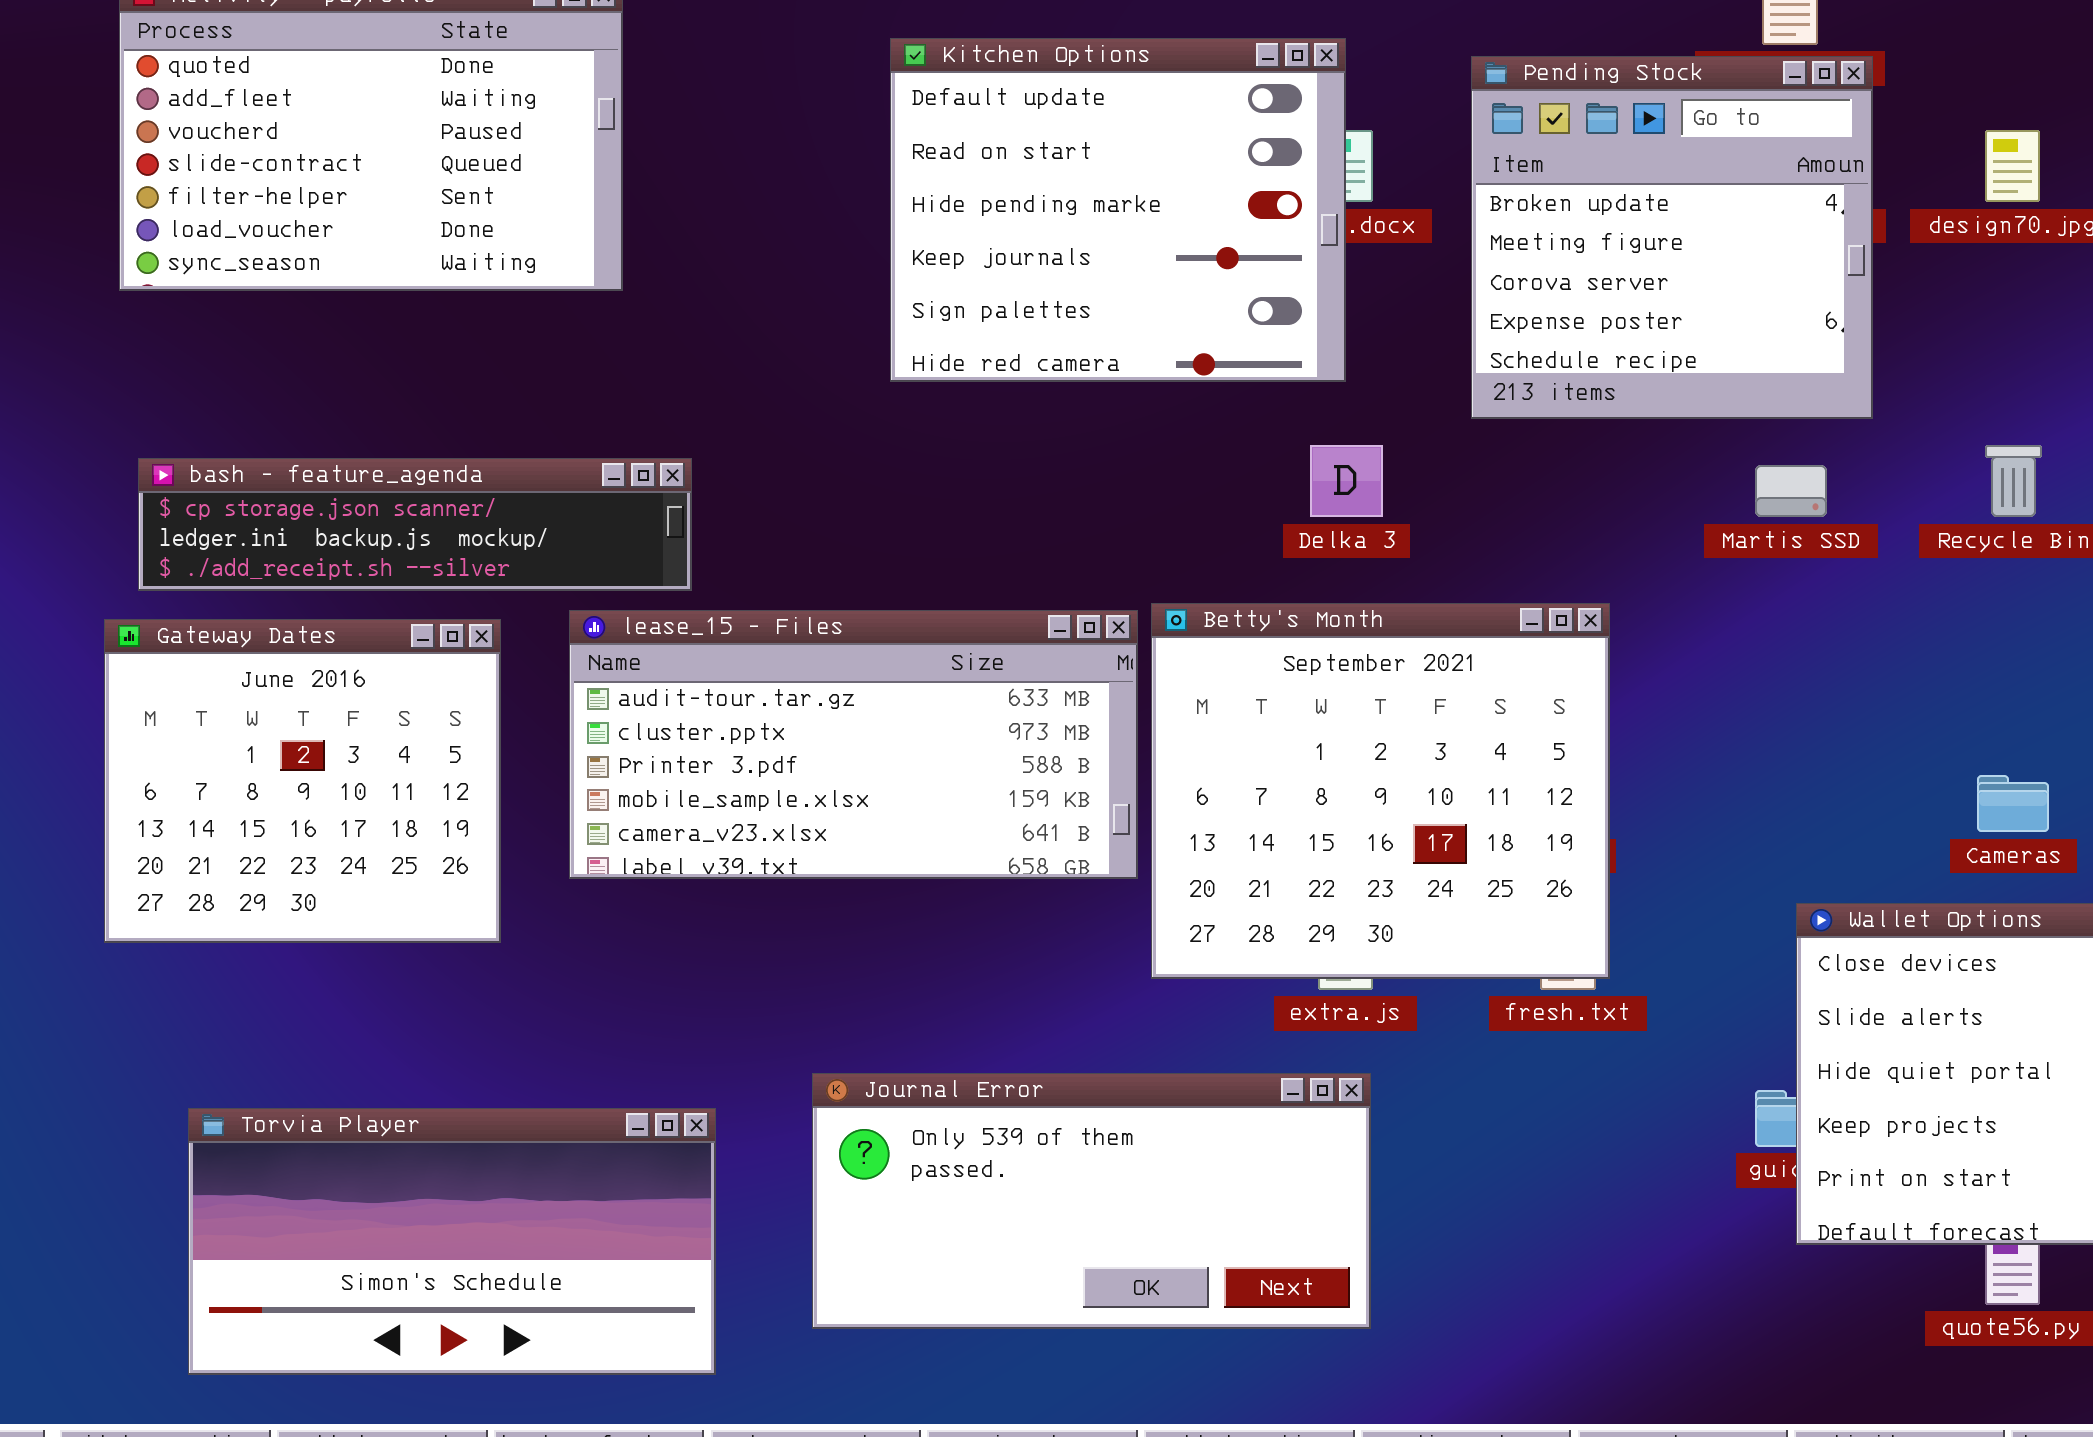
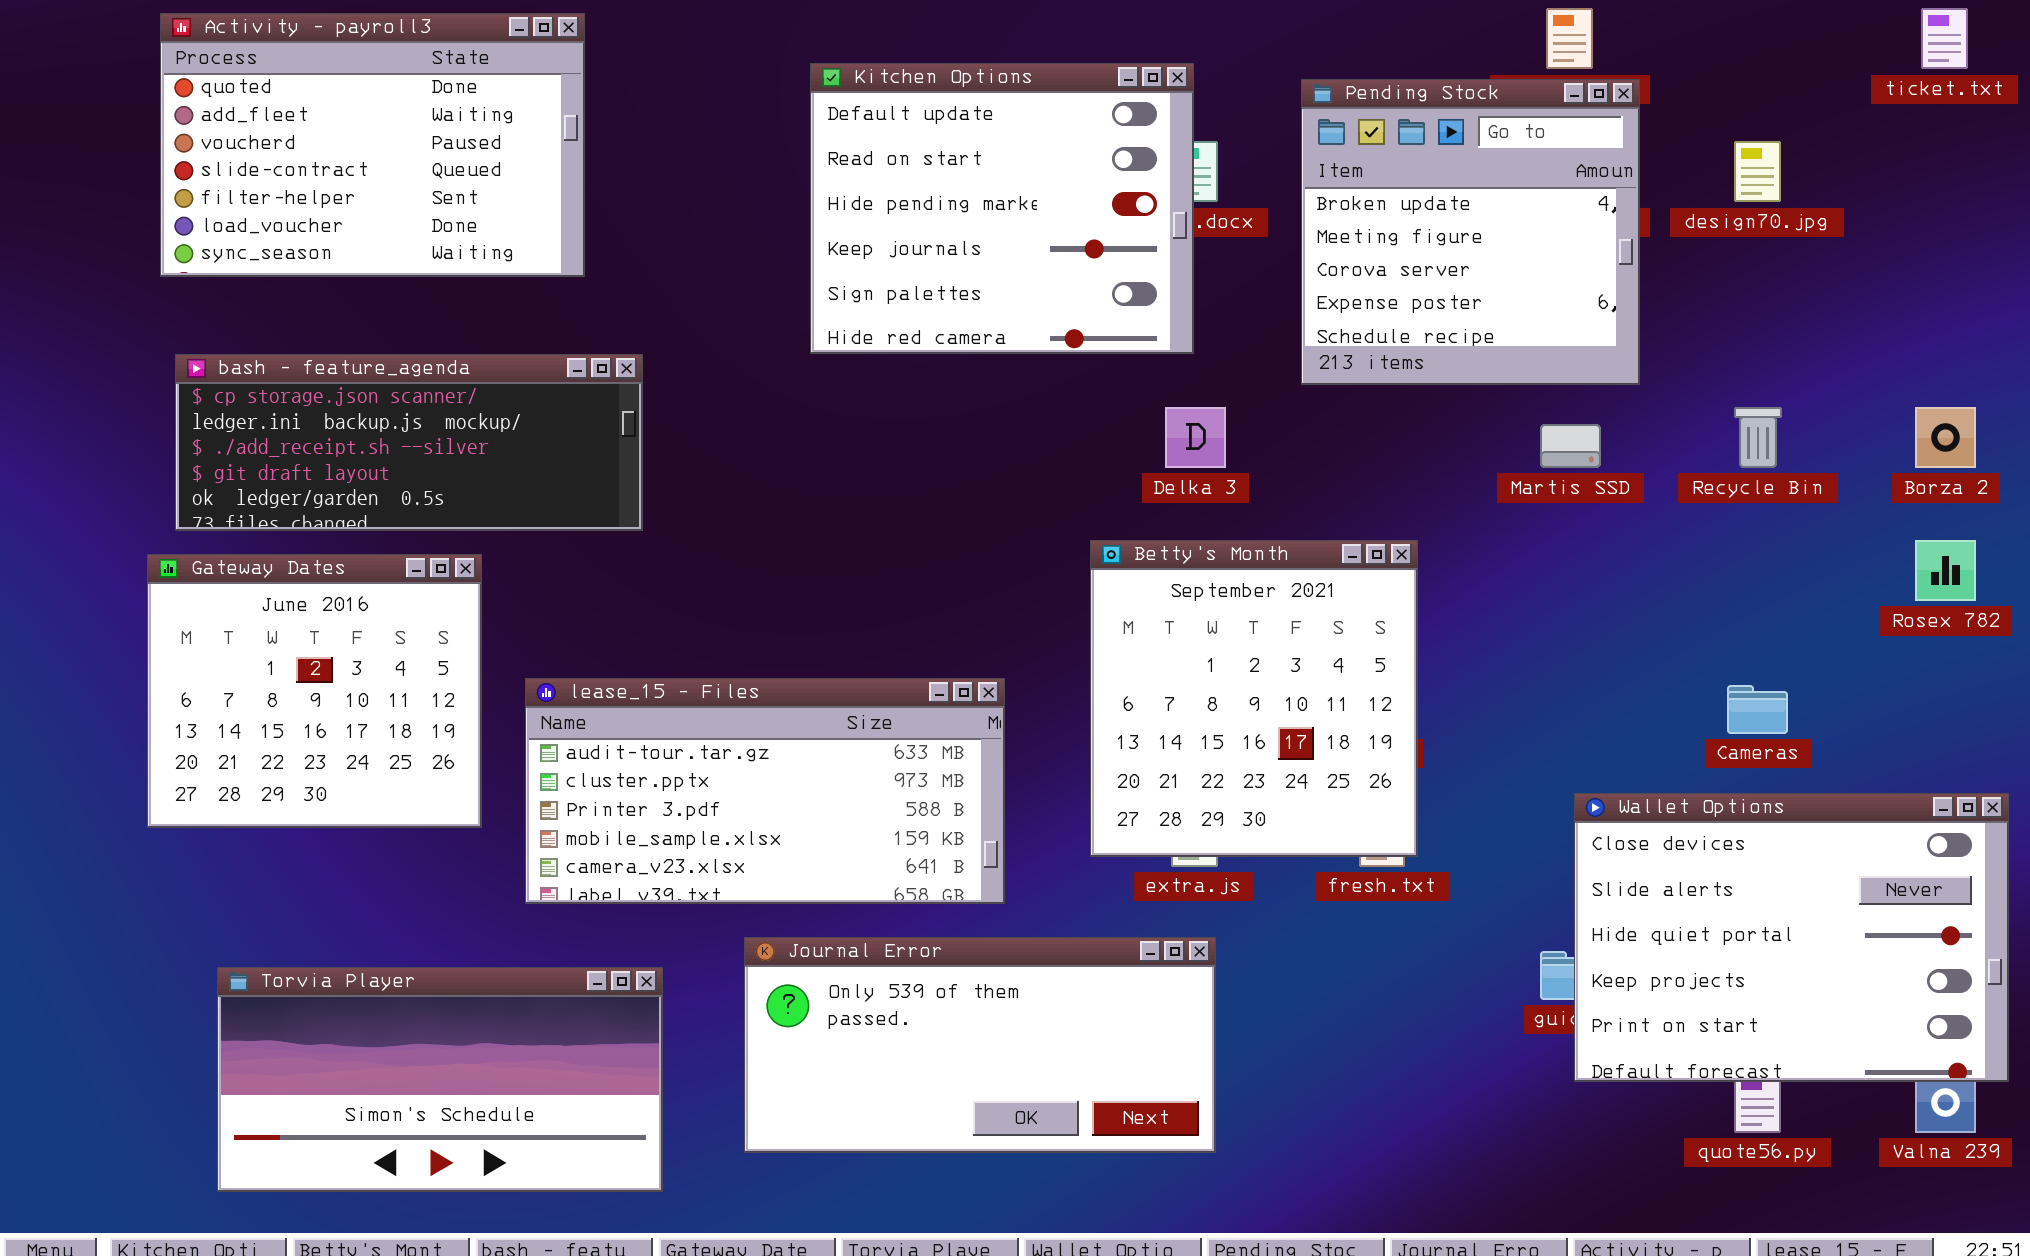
bash - feature_agenda: [138,458,692,591] -> [175,354,643,531], resized
Betty's Month: [1151,603,1610,979] -> [1090,540,1418,857], resized
lease_15 - Files: [569,610,1138,879] -> [525,678,1005,904], moved

